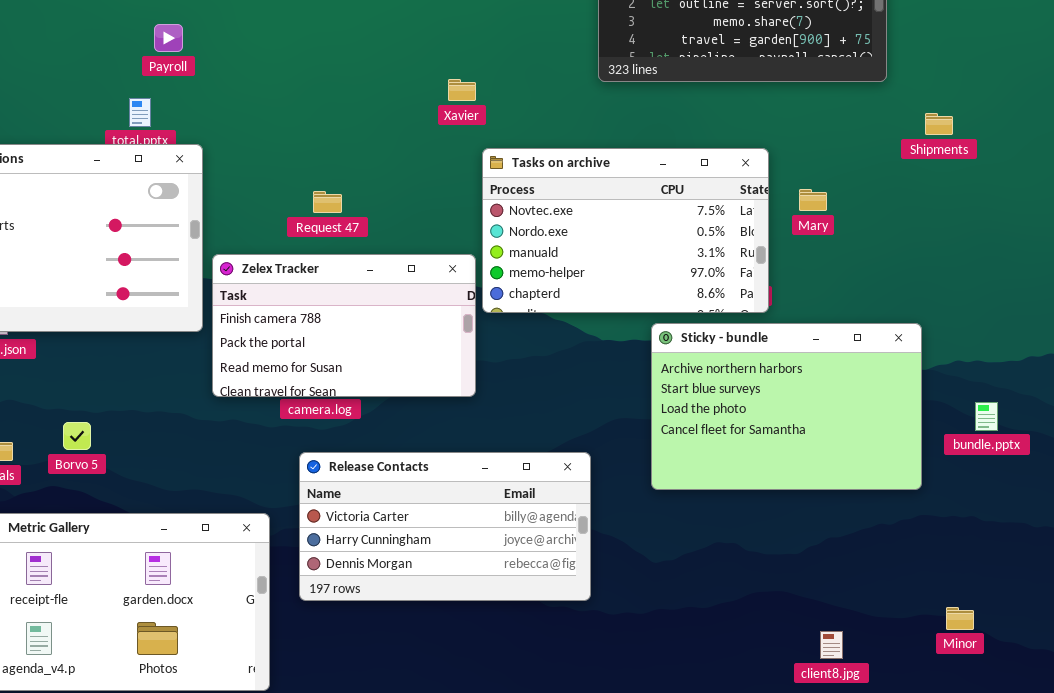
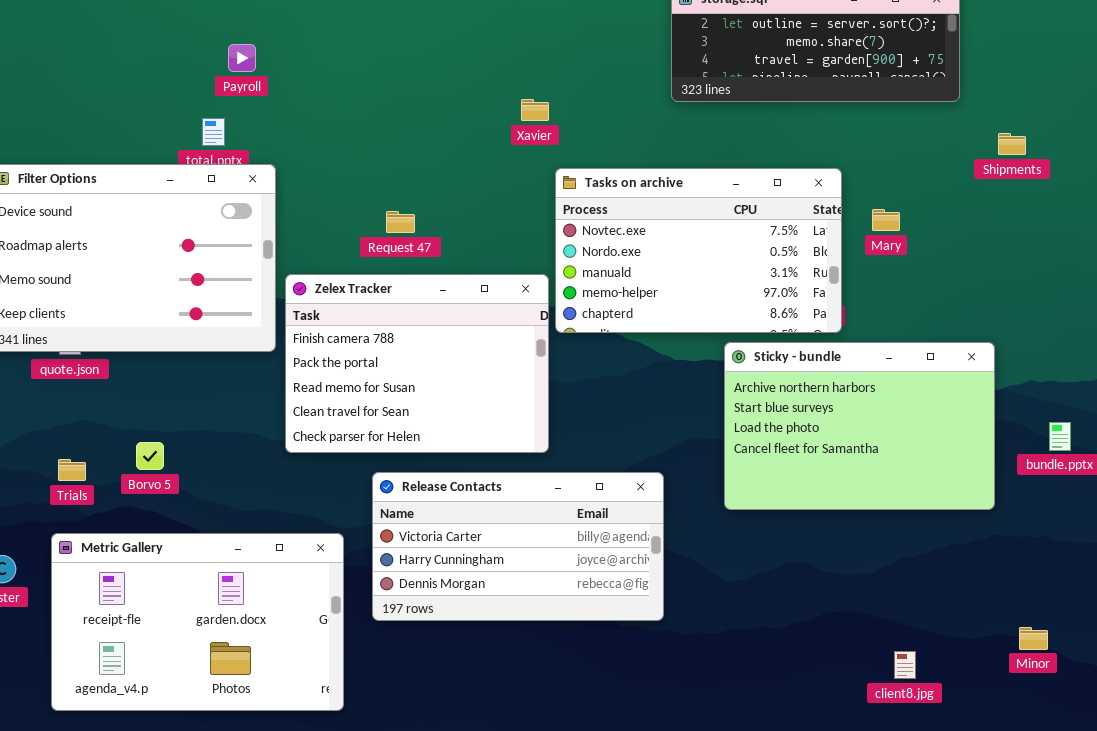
Zelex Tracker: [212,254,476,397] -> [285,274,549,453], resized

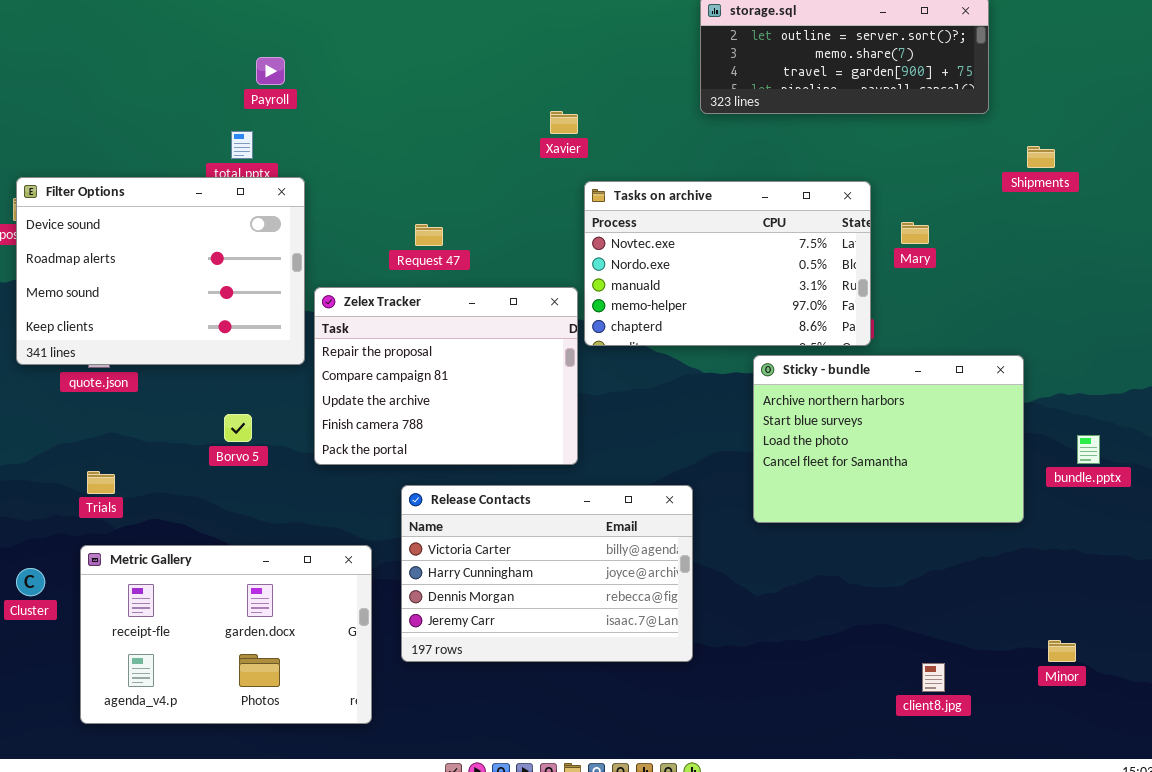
Zelex Tracker: [285,274,549,453] -> [314,287,578,465], scrolled up 3 rows
Borvo 5: [136,442,164,470] -> [224,414,252,442], moved
Release Contacts: [372,472,664,621] -> [401,485,693,662], resized

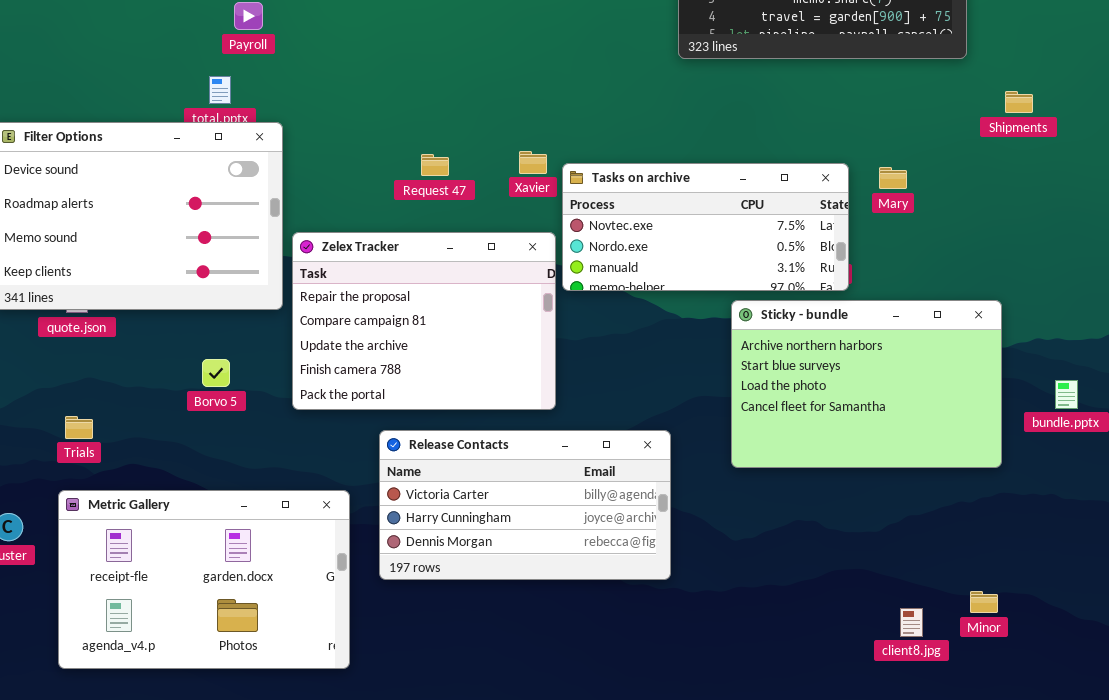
Xavier: [550,111,578,134] -> [519,151,547,174], moved
Tasks on archive: [584,181,871,346] -> [562,163,849,291], resized
Request 47: [415,224,443,246] -> [421,154,449,176], moved
Release Contacts: [401,485,693,662] -> [379,430,671,580], resized
Minor: [1048,640,1076,662] -> [970,591,998,613], moved

